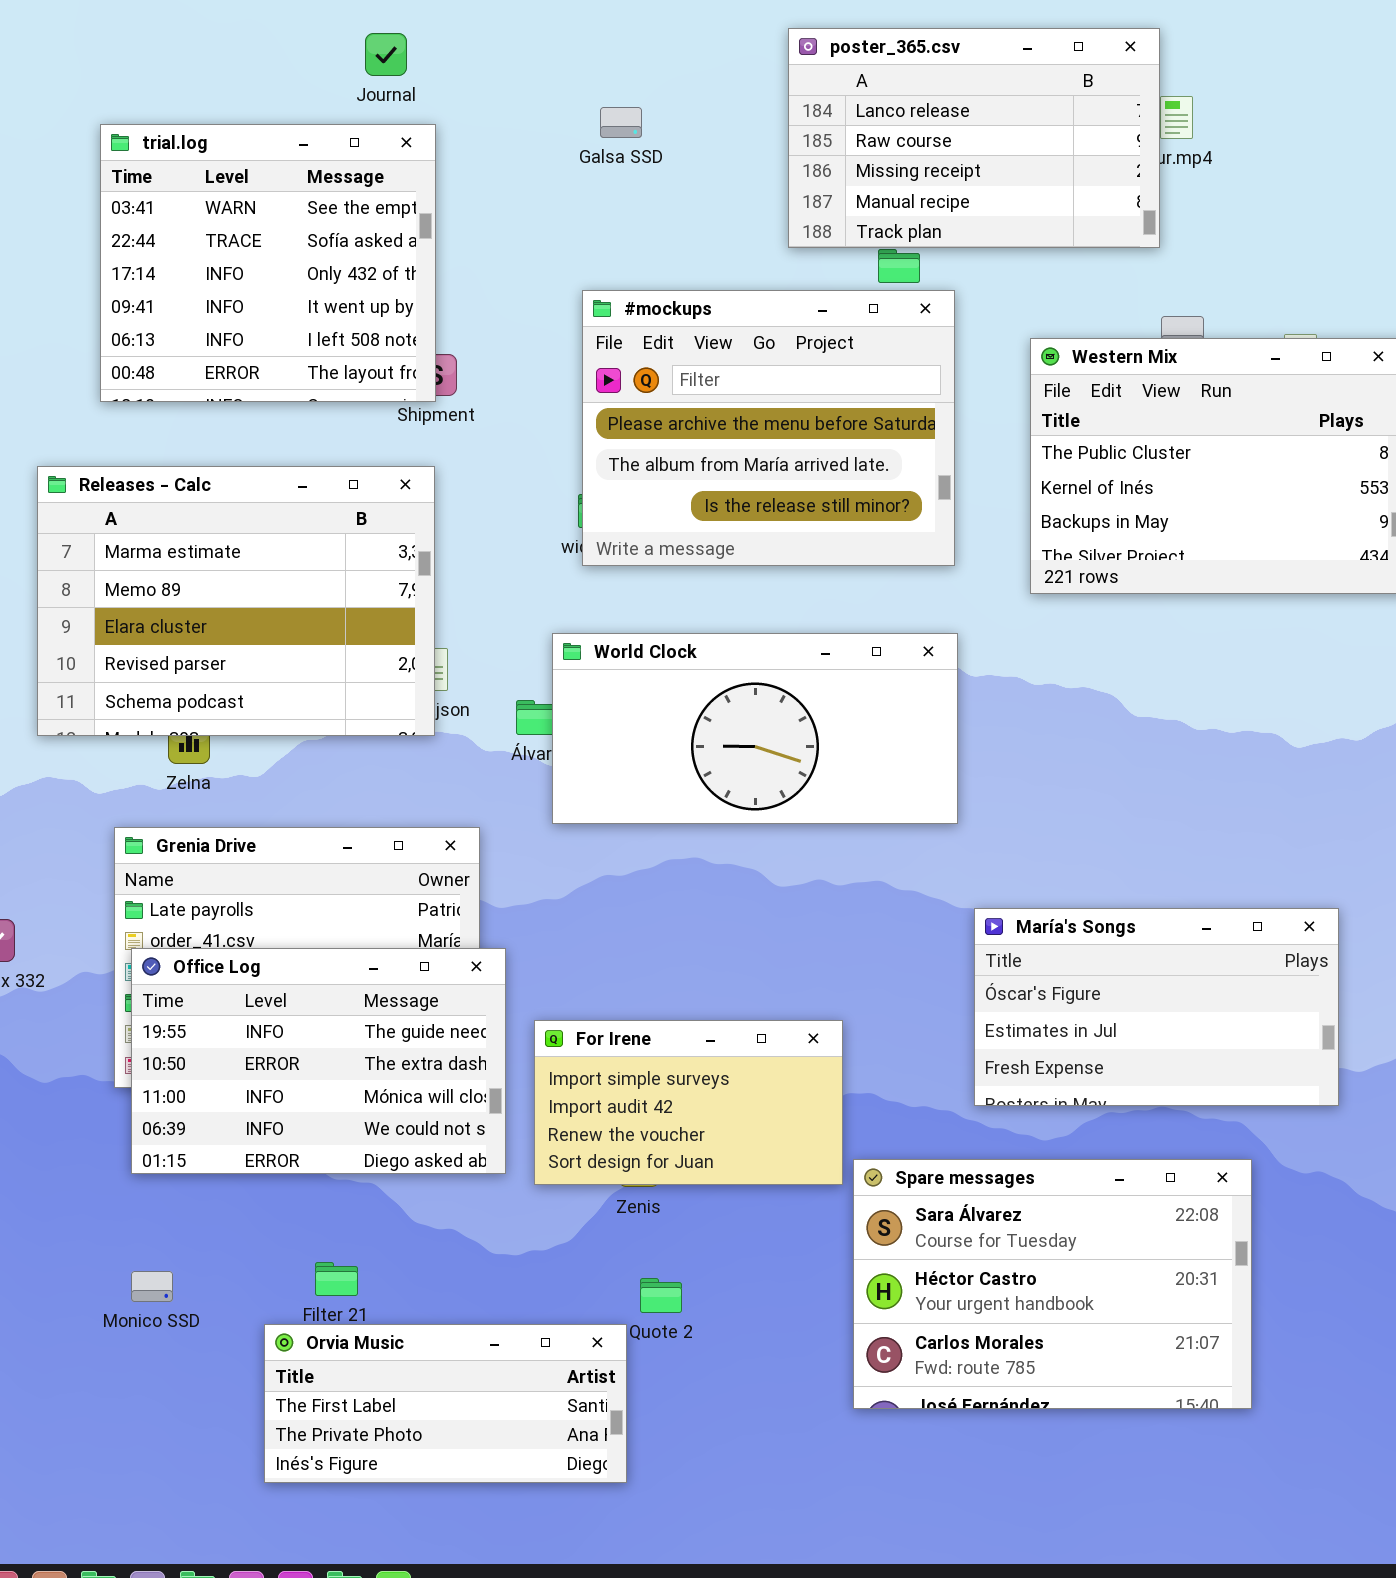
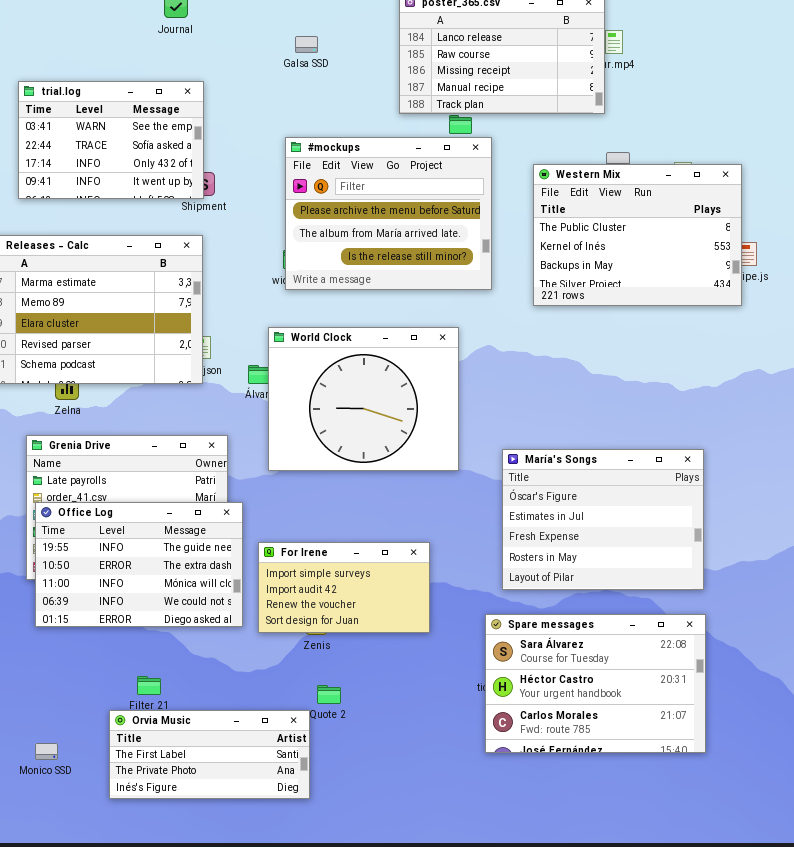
trial.log: [100,124,436,402] -> [18,81,204,199], resized
World Clock: [552,633,958,824] -> [268,327,459,471], resized
María's Songs: [974,908,1339,1106] -> [502,449,704,590], resized
Spare messages: [853,1159,1252,1409] -> [485,614,706,753], moved
Monico SSD: [131,1271,173,1302] -> [35,743,58,760], moved

